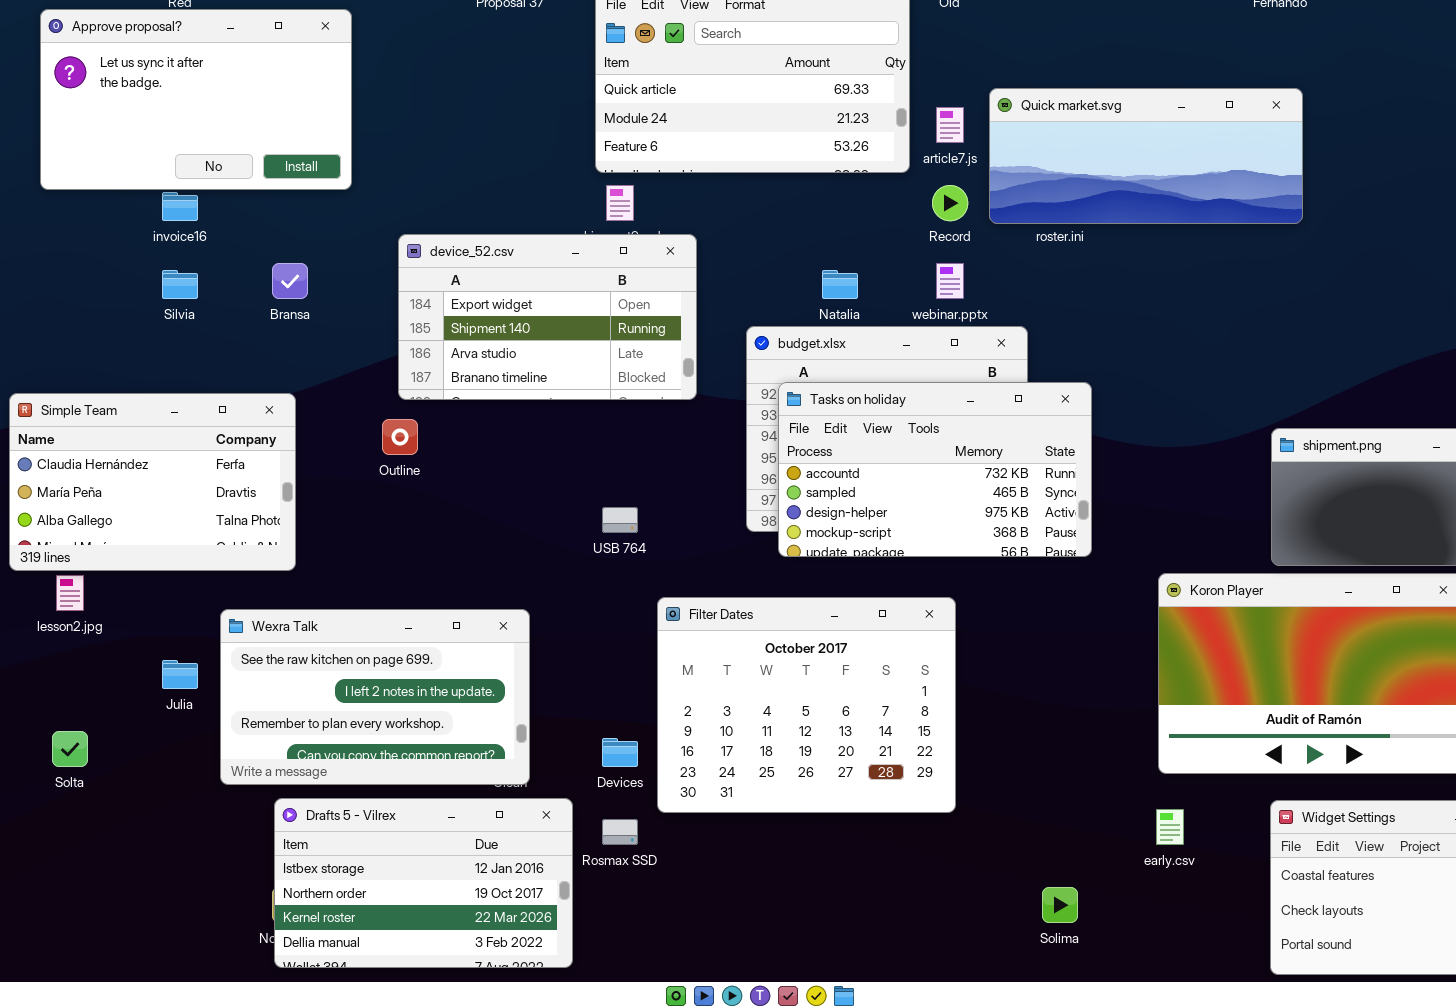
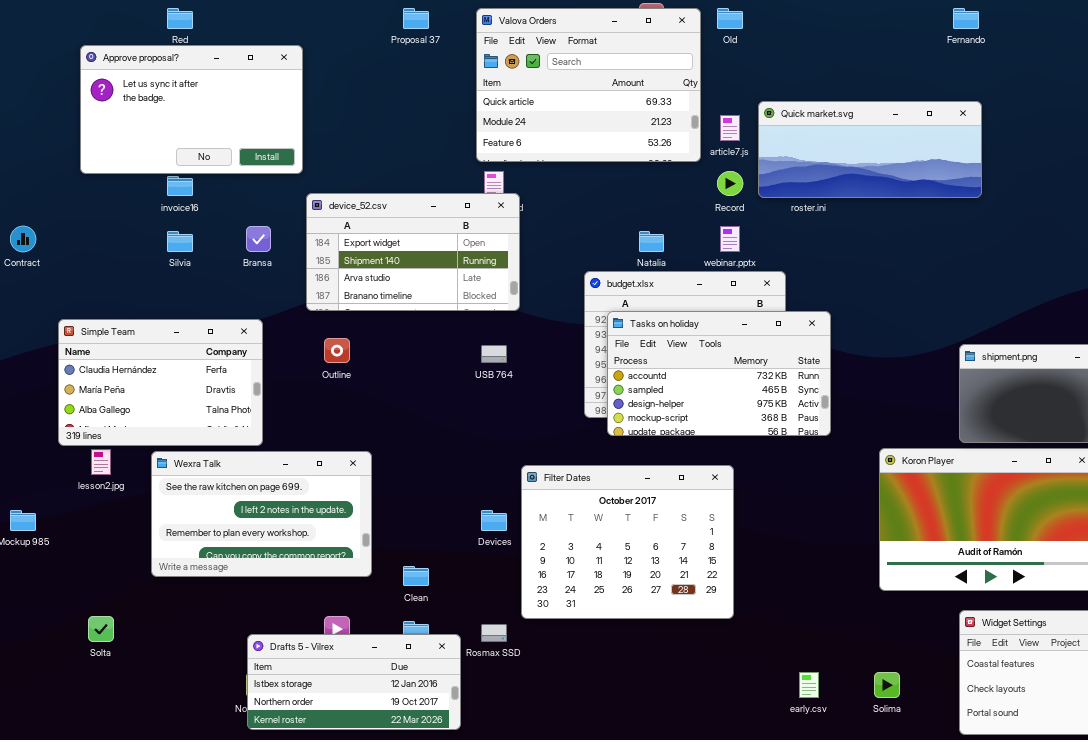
device_52.csv: [398,234,697,400] -> [306,193,520,311], moved
USB 764: [602,507,638,533] -> [481,345,507,363], moved
Wexra Talk: [220,609,530,785] -> [151,451,372,577], moved
Solta: [52,731,88,767] -> [88,616,114,642], moved
Devices: [602,738,638,767] -> [481,510,507,531], moved
Drafts 5 - Vilrex: [274,798,573,968] -> [247,634,461,730], resized
early.csv: [1156,809,1184,845] -> [799,672,819,698], moved
Solima: [1042,887,1078,923] -> [874,672,900,698], moved

